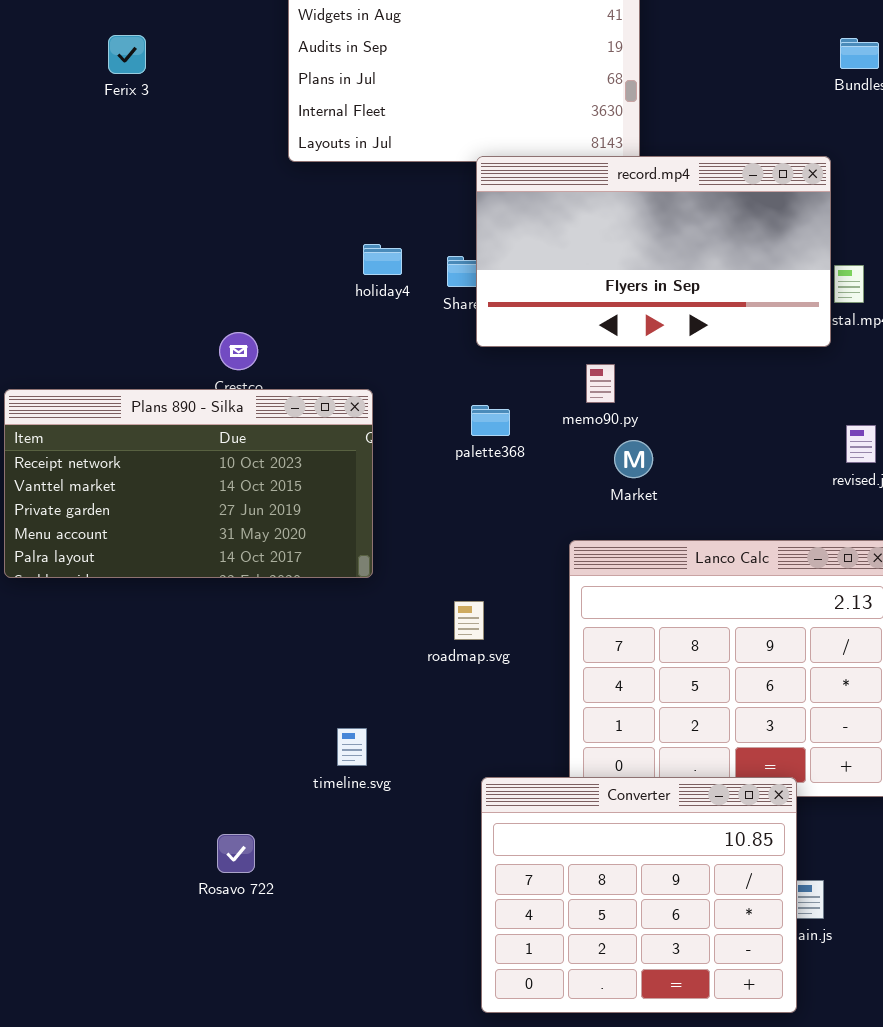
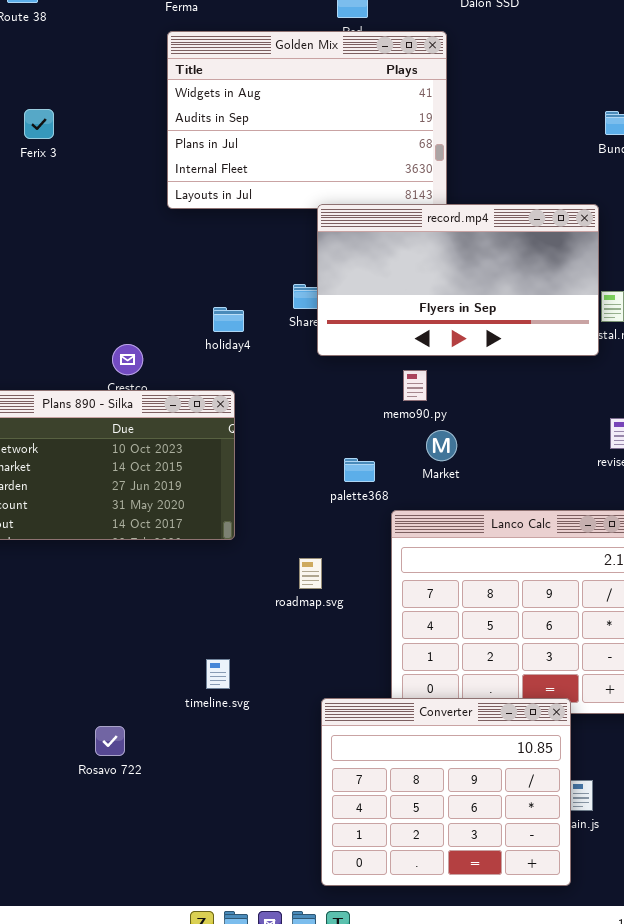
holiday4: [363,244,402,275] -> [213,307,244,332], moved
palette368: [471,405,510,436] -> [344,458,375,482], moved
Rosavo 722: [217,834,255,873] -> [95,726,125,756], moved

